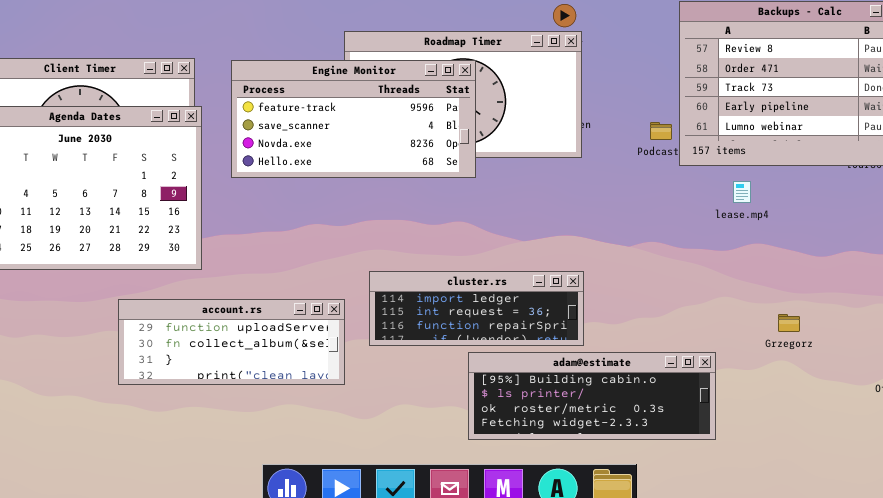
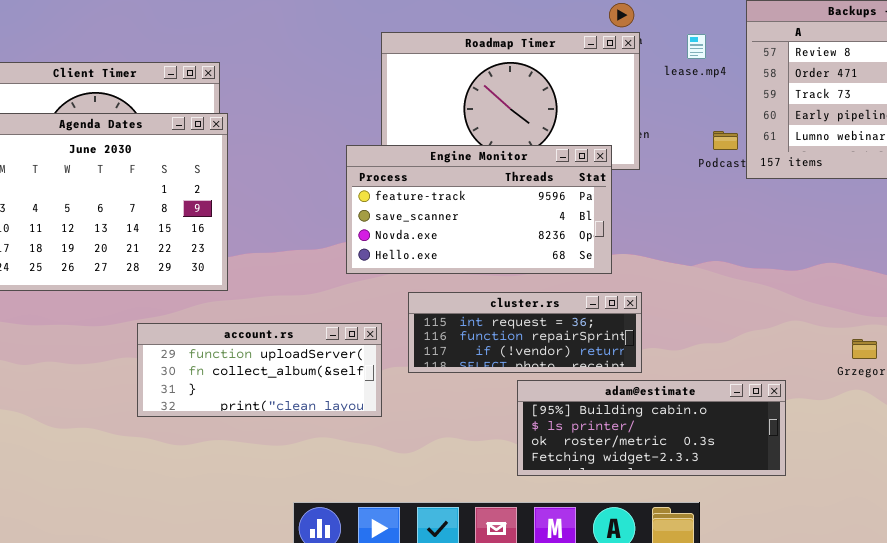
Engine Monitor: [231,60,476,178] -> [346,145,612,274], moved
lease.mp4: [733,181,751,203] -> [687,34,706,59], moved
cluster.rs: [369,271,584,346] -> [408,292,642,373], scrolled down 1 row

